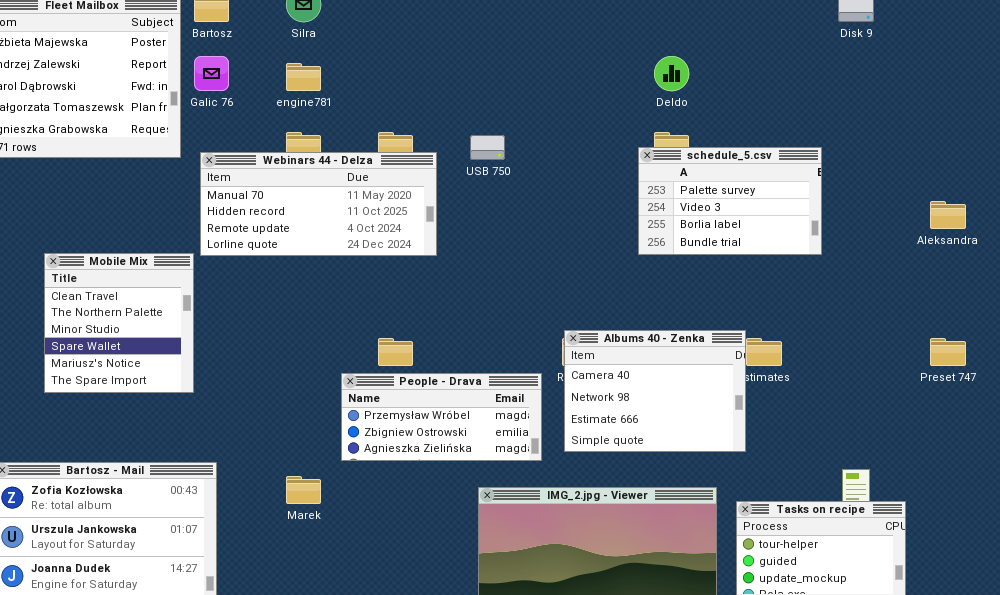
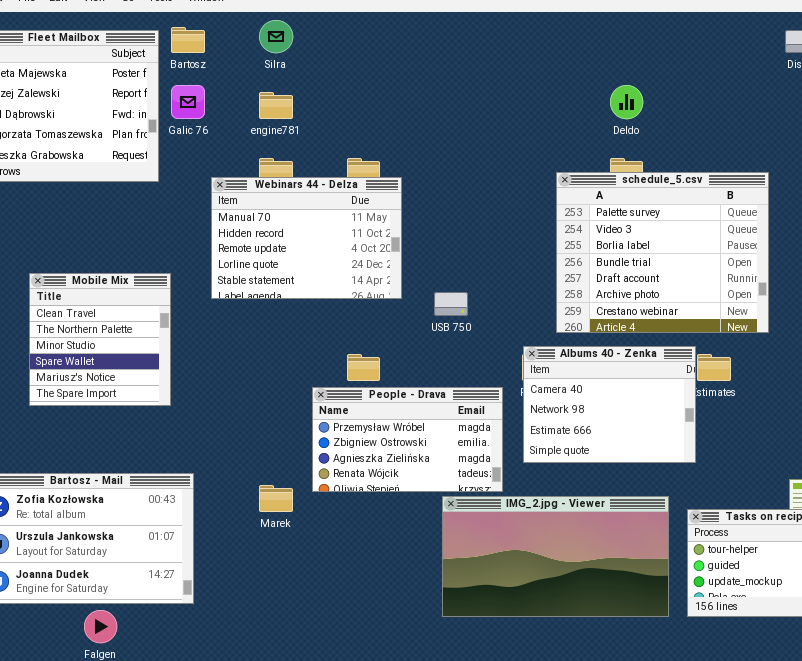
USB 750: [470,135,505,160] -> [434,292,468,316], moved
schedule_5.csv: [638,147,822,255] -> [556,172,769,333], resized
Webinars 44 - Delza: [200,152,437,256] -> [211,177,402,299], resized
People - Drava: [341,373,542,461] -> [312,387,503,492], resized

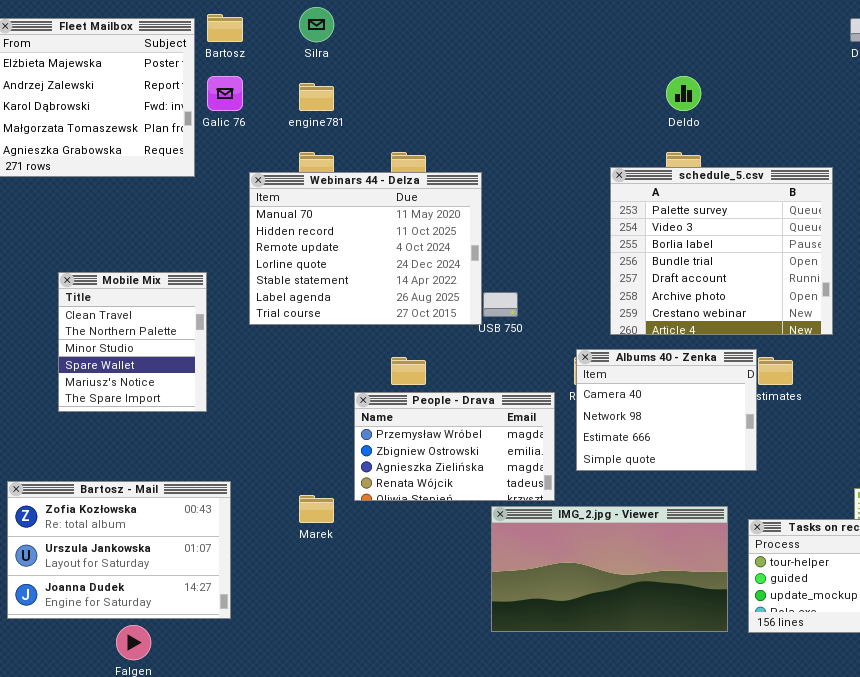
Webinars 44 - Delza: [211,177,402,299] -> [249,172,482,325], resized

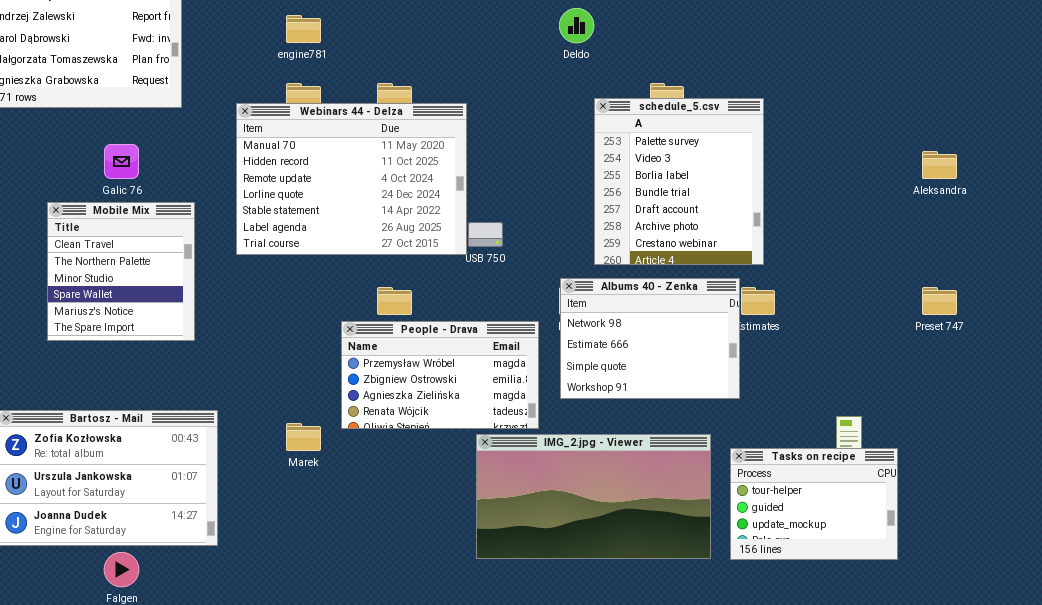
Galic 76: [207,76,243,111] -> [104,144,139,179], moved
Deldo: [666,76,701,111] -> [559,8,594,43], moved
schedule_5.csv: [610,167,833,335] -> [594,98,764,265], resized
Albums 40 - Zenka: [576,349,757,471] -> [560,278,740,399], scrolled down 1 row

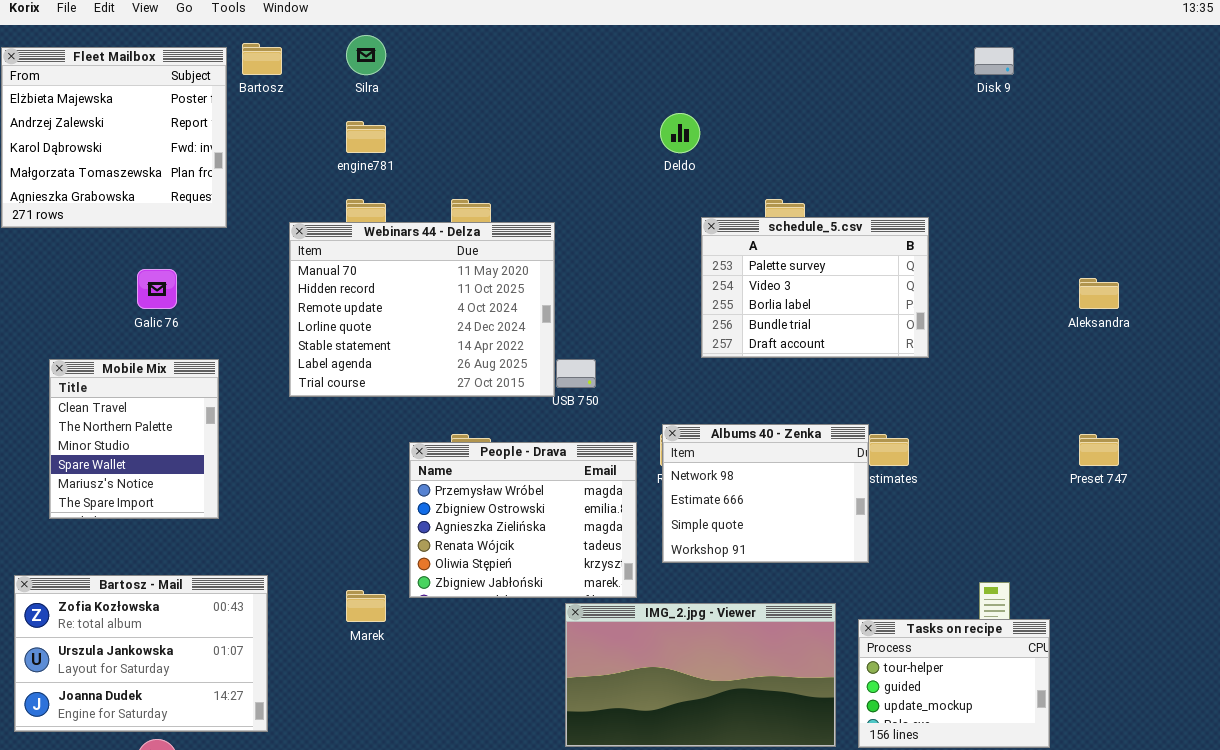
schedule_5.csv: [594,98,764,265] -> [701,217,929,358], resized
Mobile Mix: [47,202,195,341] -> [49,359,219,519], moved
People - Drava: [341,321,539,429] -> [409,442,637,598], resized

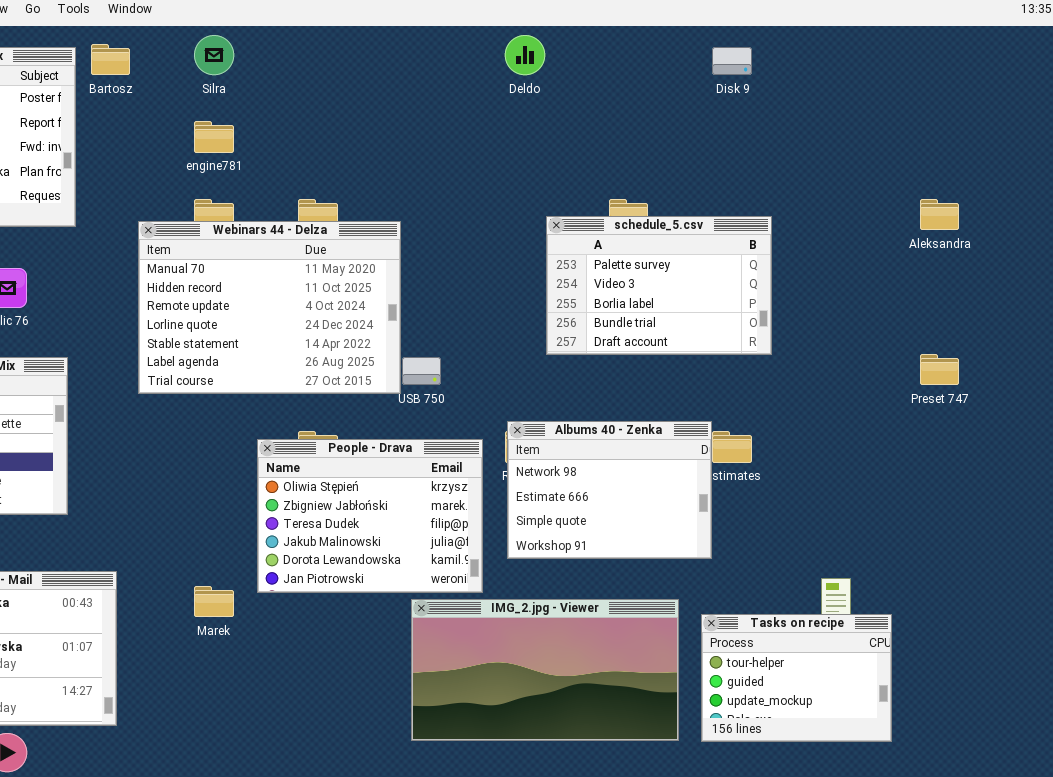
Disk 9: [974,47,1014,75] -> [712,47,752,75], moved
Deldo: [660,113,700,153] -> [505,35,545,75], moved
Aleksandra: [1079,278,1119,309] -> [920,199,959,230], moved
Preset 747: [1079,434,1119,466] -> [920,354,959,385], moved
People - Drava: [409,442,637,598] -> [257,439,483,593], scrolled down 4 rows

